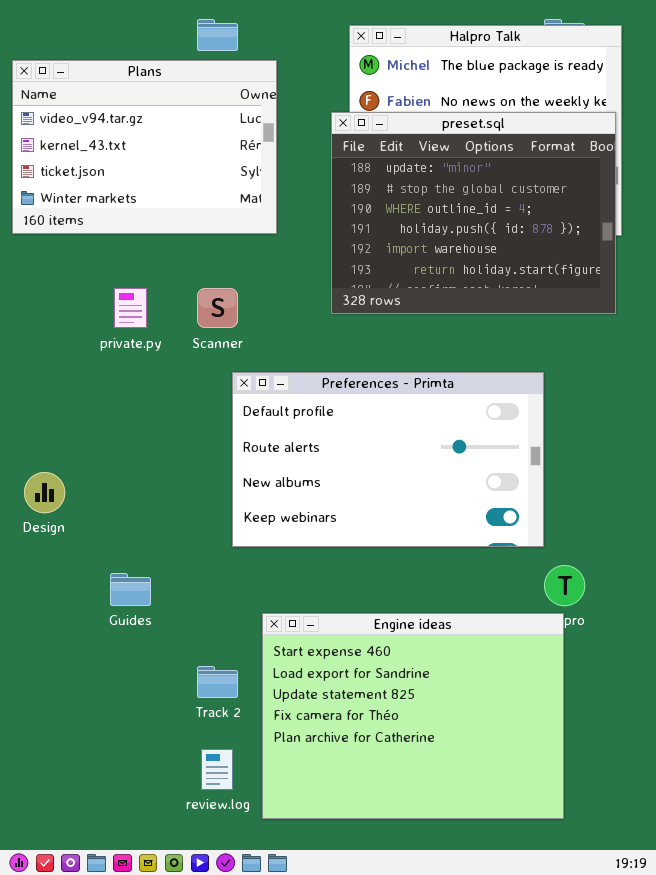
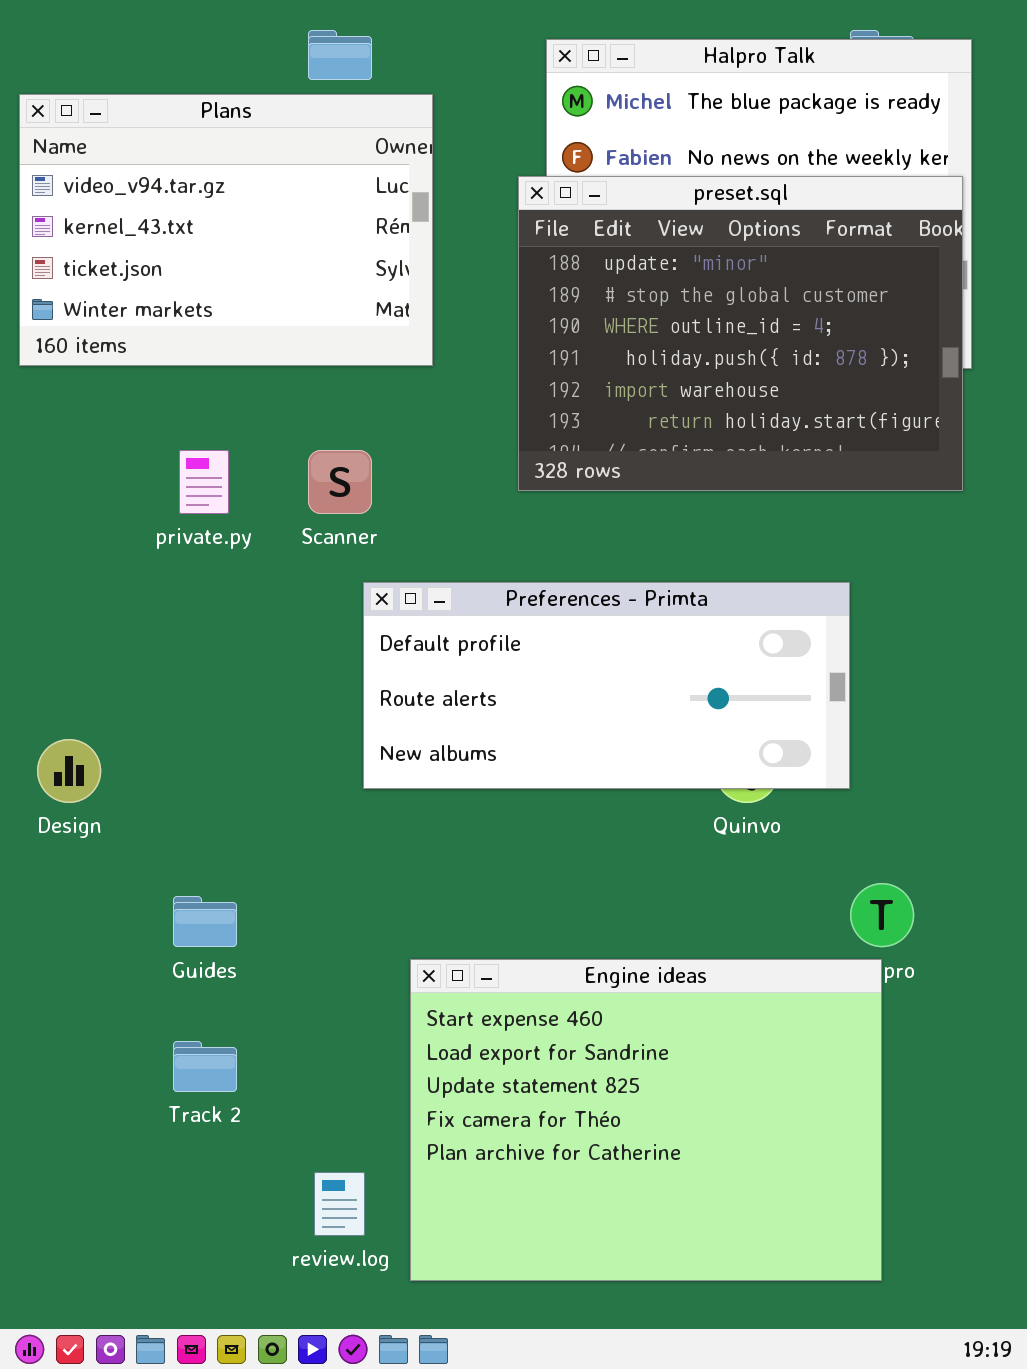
Preferences - Primta: [232,372,544,547] -> [363,582,850,789], resized
Track 2: [197,666,238,698] -> [173,1041,237,1092], moved

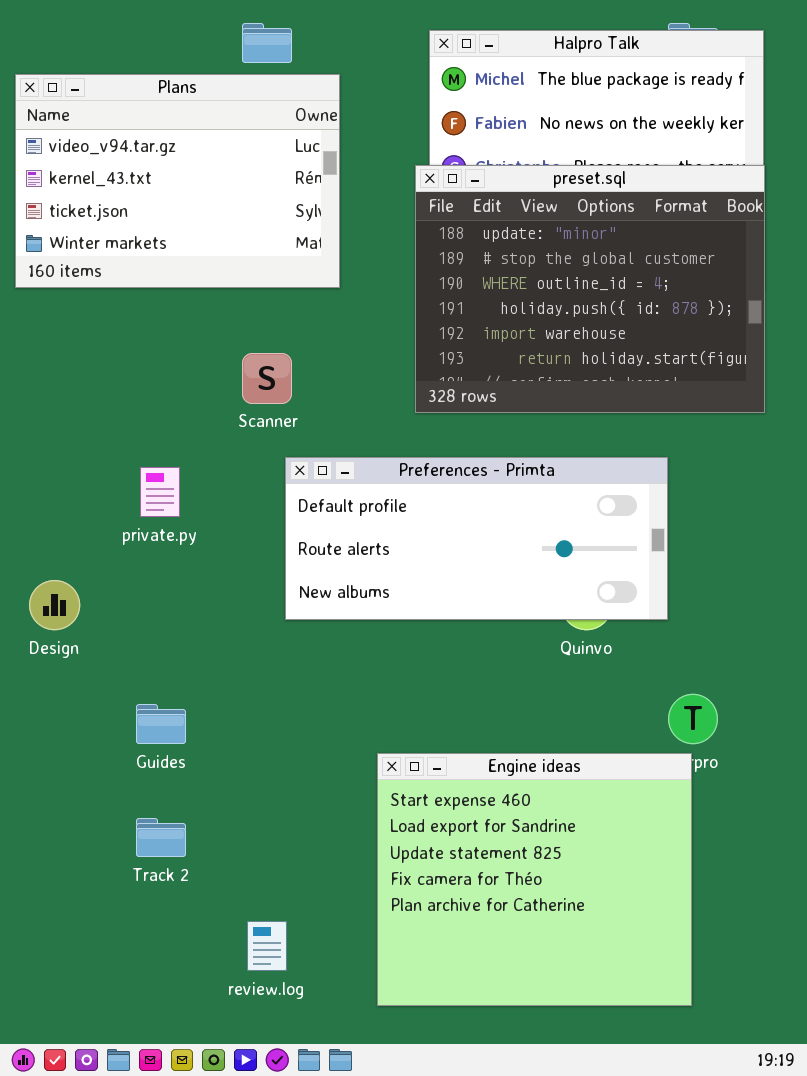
preset.sql: [518,176,963,491] -> [415,165,765,413], moved
private.py: [179,450,229,514] -> [140,467,180,517], moved
Engine ideas: [410,959,882,1281] -> [377,753,692,1006], resized

